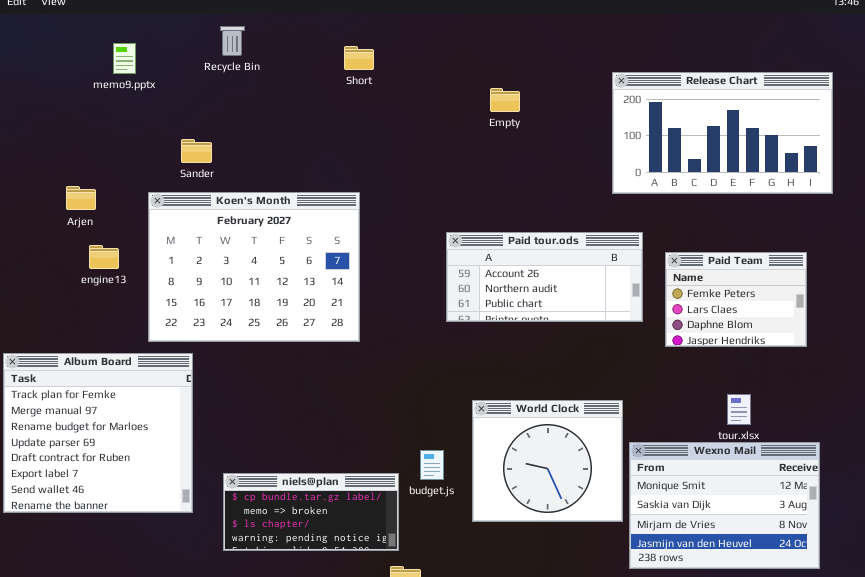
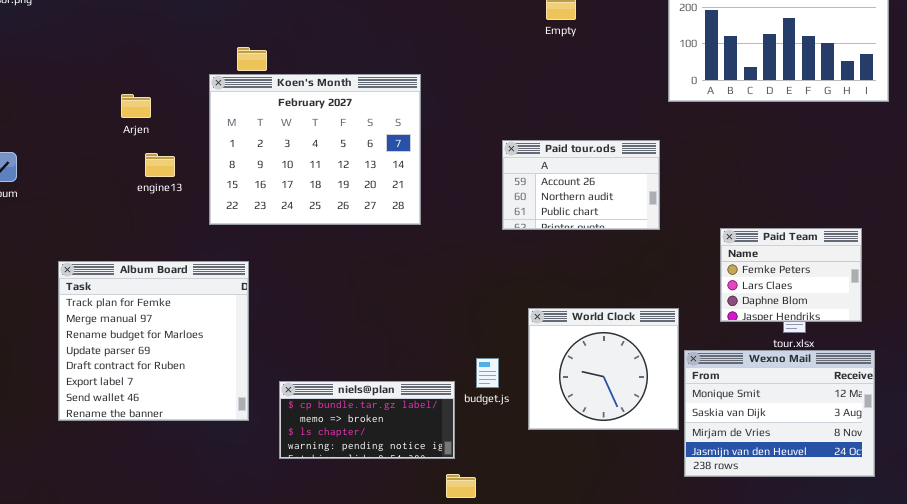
Koen's Month: [148,192,360,342] -> [209,74,421,225], moved
Paid tour.ods: [446,232,643,322] -> [502,140,660,230], resized
Paid Team: [665,252,807,347] -> [720,228,862,322], moved

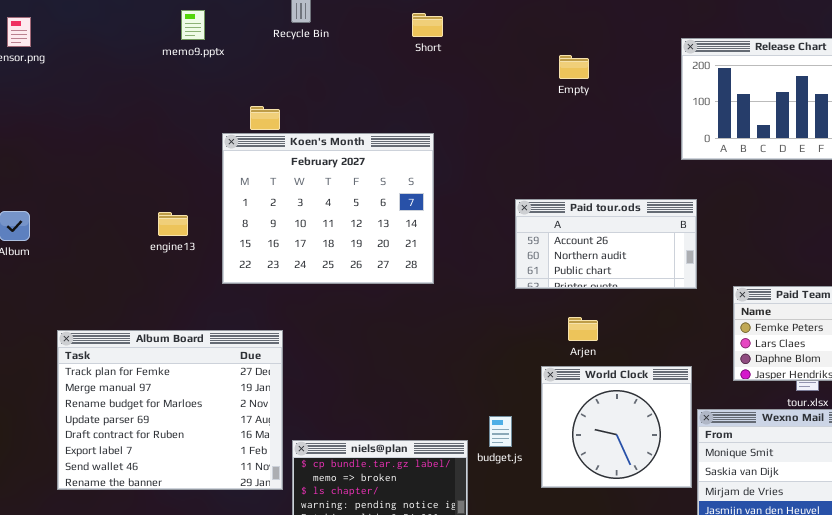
Arjen: [121,94,151,118] -> [568,317,598,341], moved
Paid tour.ods: [502,140,660,230] -> [515,199,697,289], resized
Album Board: [58,261,249,421] -> [57,330,283,490], moved, resized

